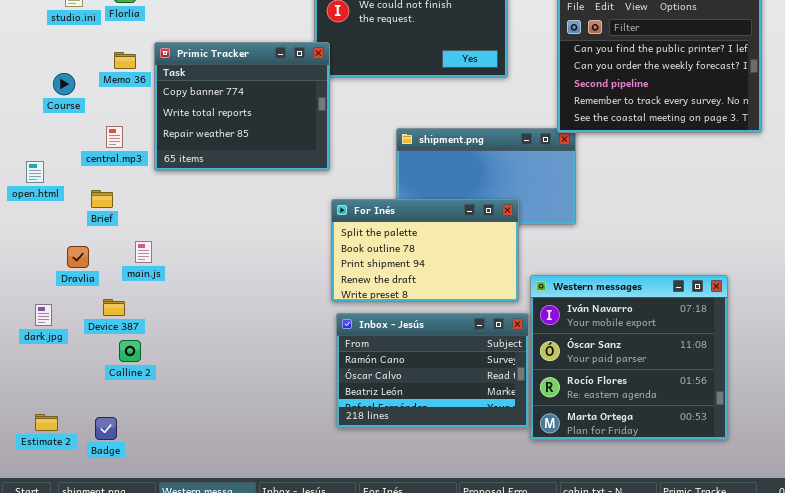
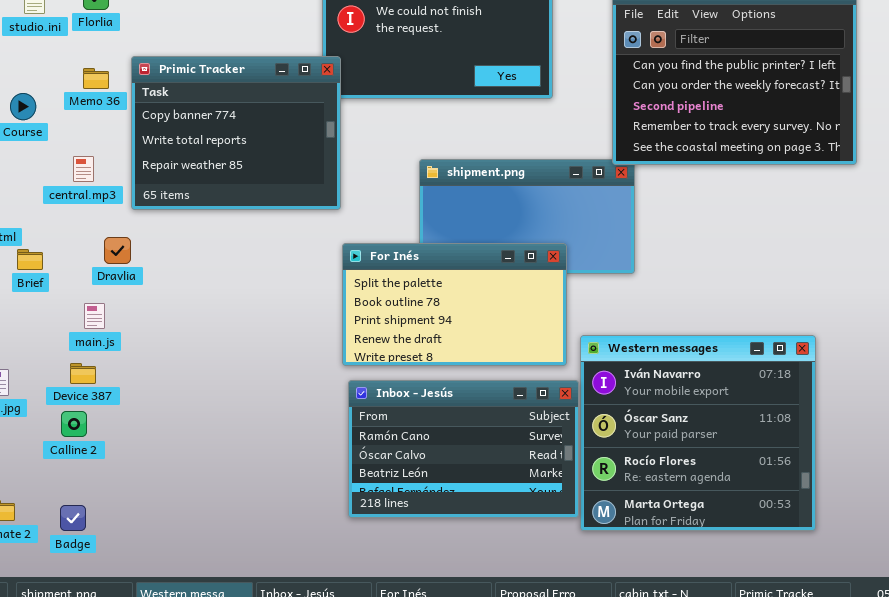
Brief: [91,190,113,208] -> [17,249,43,270], moved
main.js: [135,241,152,263] -> [84,303,105,329], moved
Dravlia: [67,246,89,268] -> [104,237,131,264], moved
Calline 2: [119,340,141,362] -> [61,411,87,437], moved

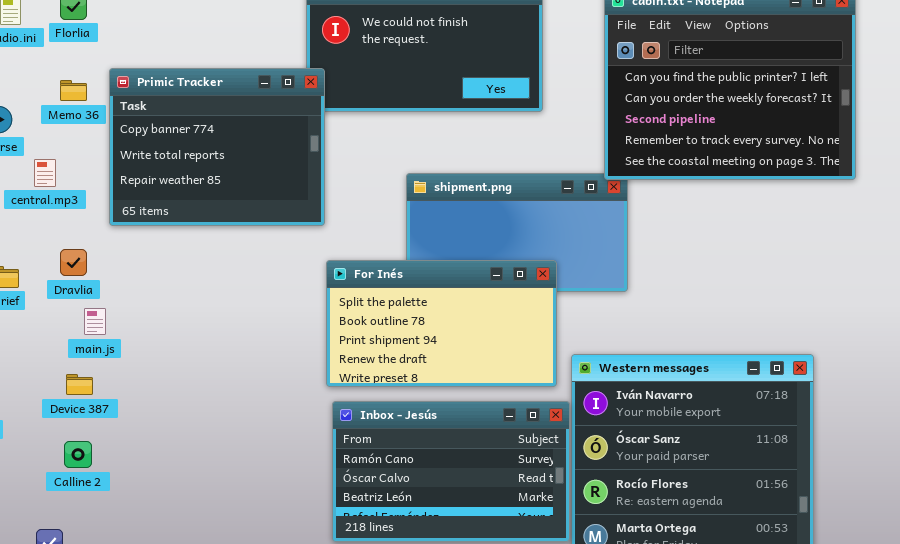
central.mp3: [73,156,94,182] -> [34,159,56,187], moved
Dravlia: [104,237,131,264] -> [60,249,87,276], moved
main.js: [84,303,105,329] -> [84,308,106,335], moved
Device 387: [70,363,96,384] -> [66,374,93,395], moved
Calline 2: [61,411,87,437] -> [64,441,92,468], moved

